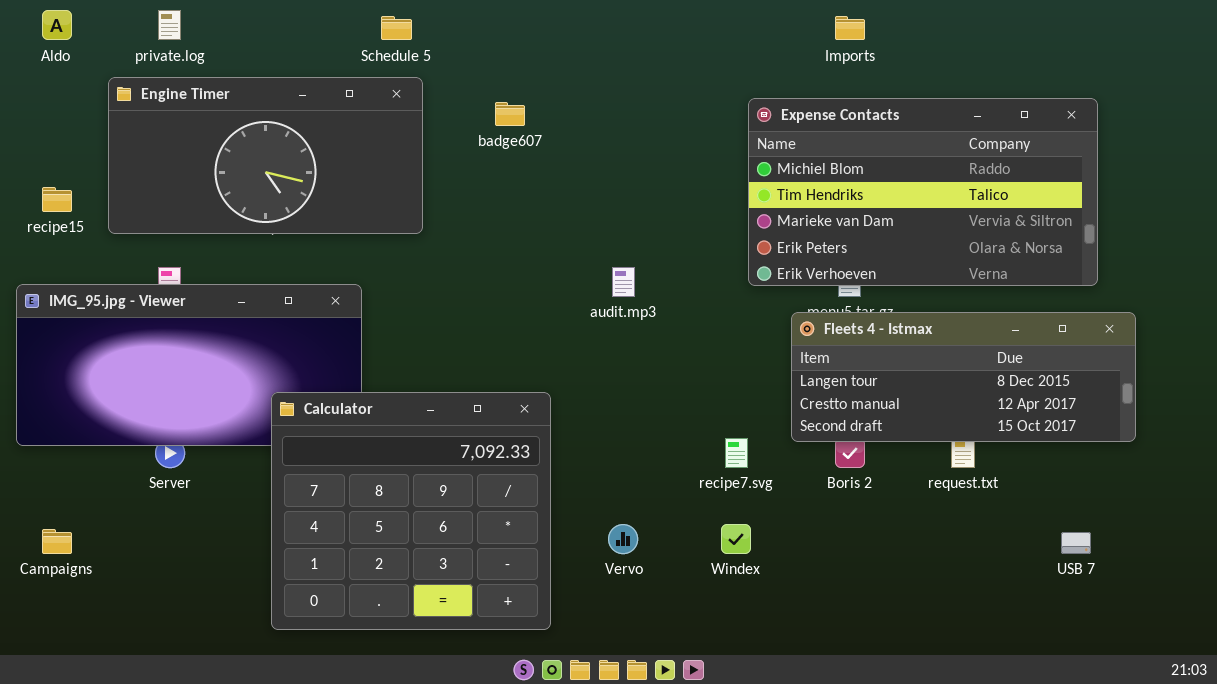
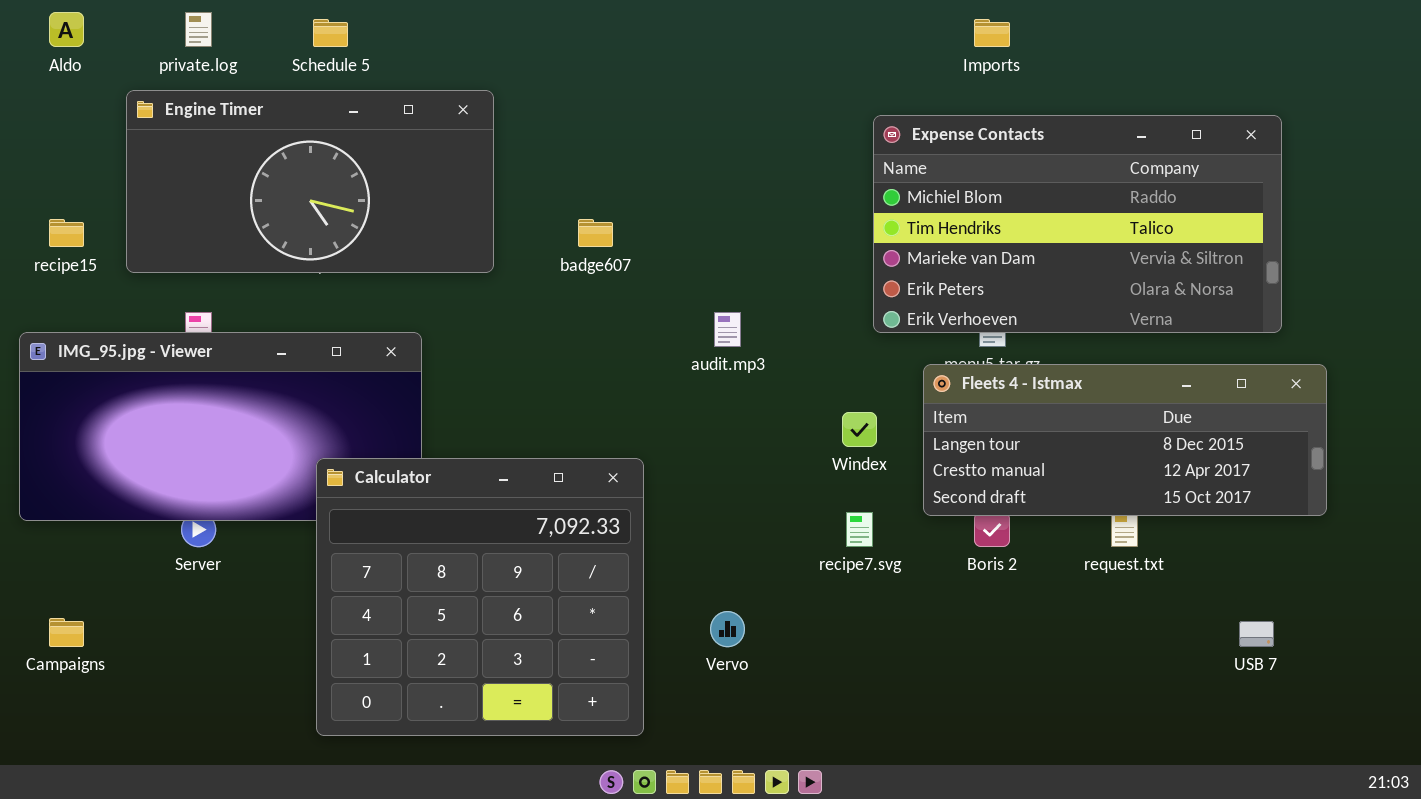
Schedule 5: [381,16,412,40] -> [313,19,348,47], moved
badge607: [495,102,525,126] -> [578,219,613,247], moved
Windex: [721,524,751,554] -> [842,412,877,447], moved

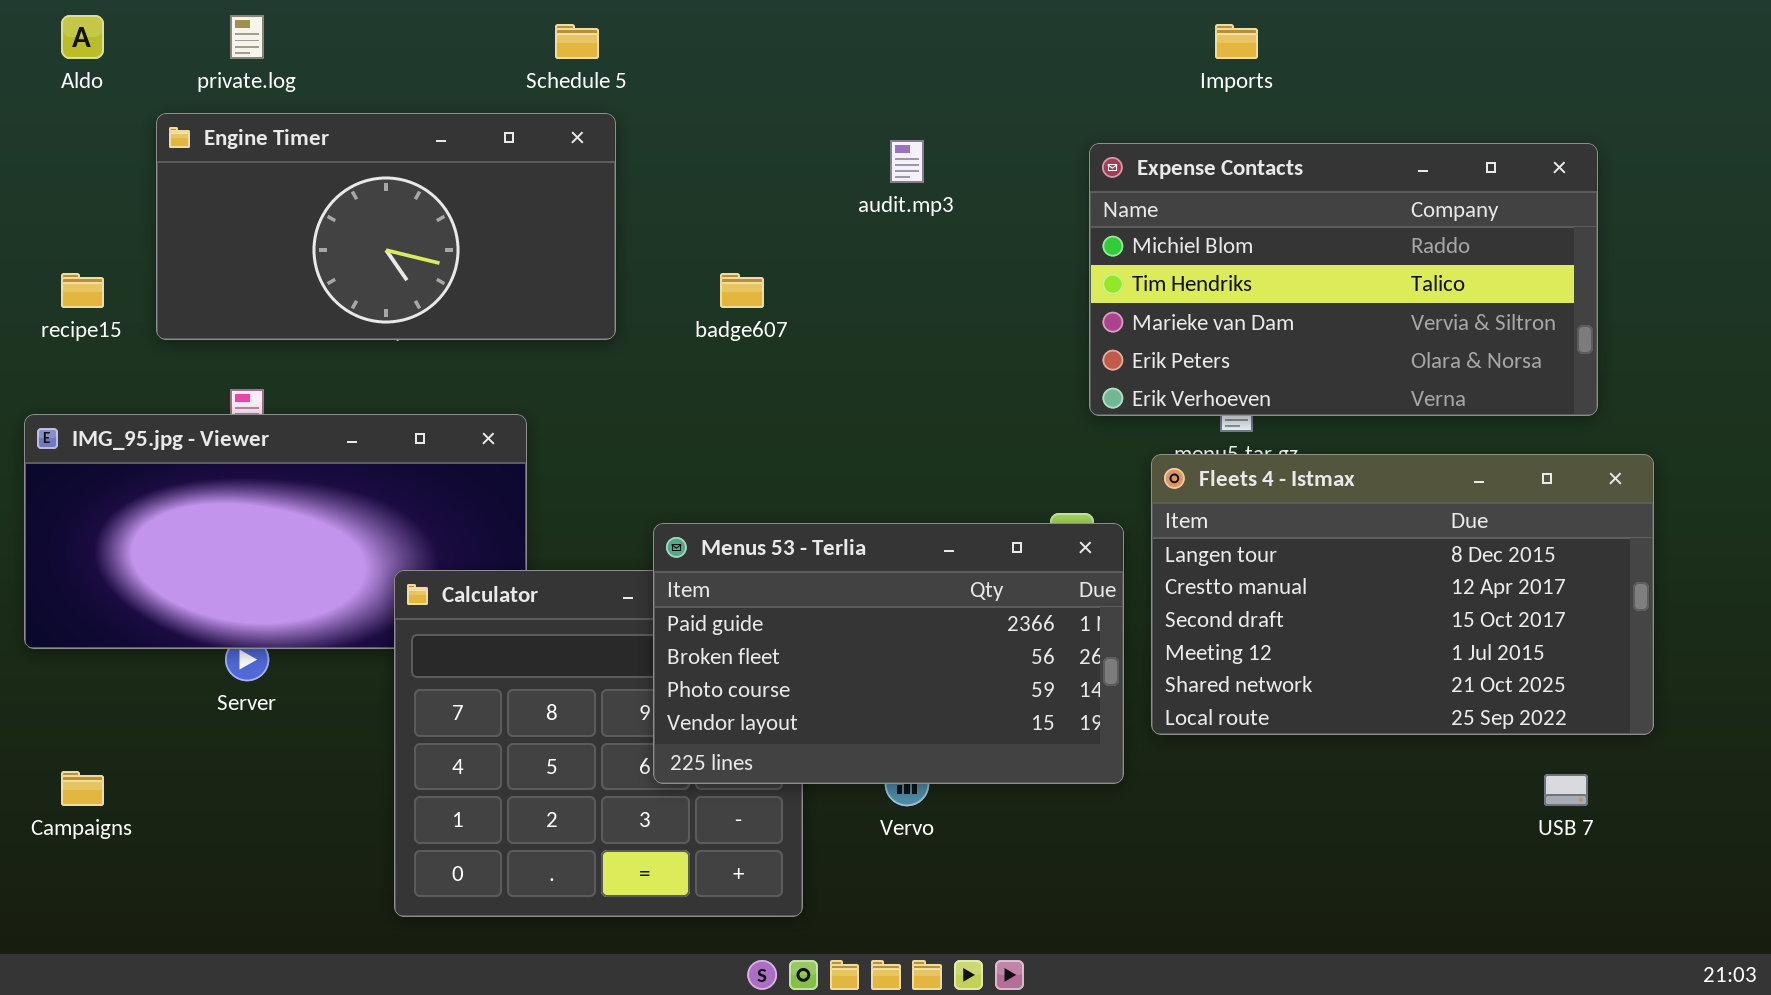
Schedule 5: [313,19,348,47] -> [555,24,599,59], moved
audit.mp3: [714,312,741,347] -> [890,140,924,183], moved
Fleets 4 - Istmax: [923,364,1327,516] -> [1151,454,1654,735], resized
Menus 53 - Terlia: none -> [653,523,1124,784], opened

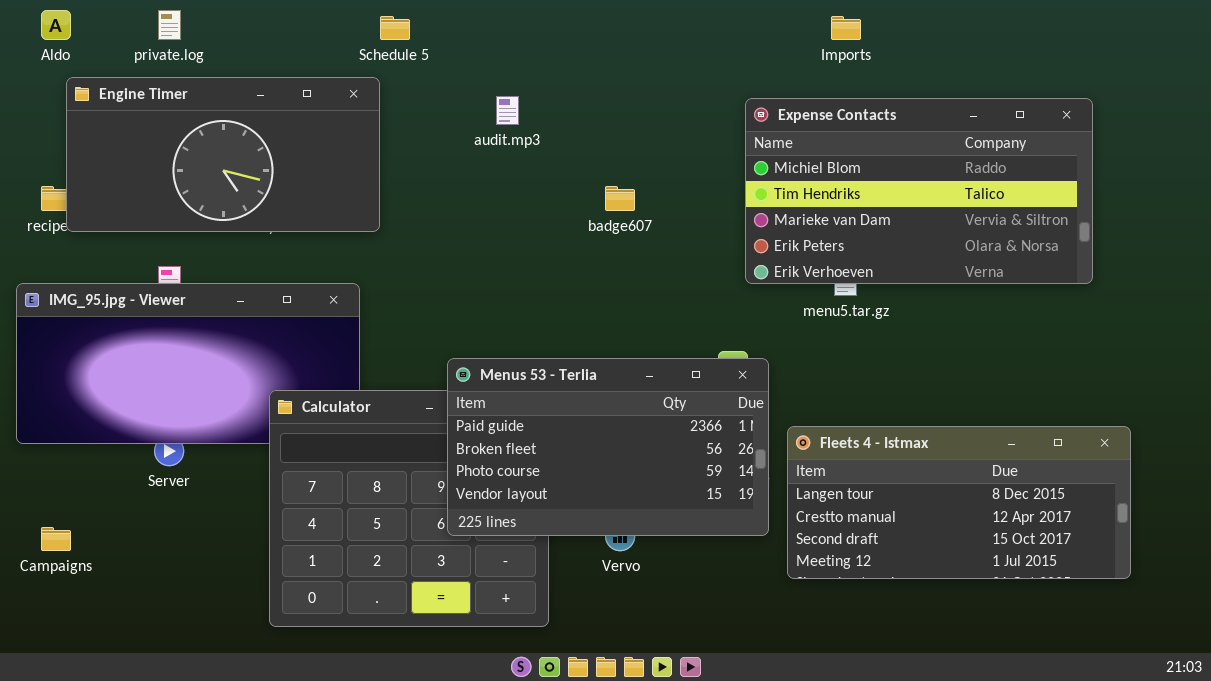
Engine Timer: [156,113,616,340] -> [66,77,380,232], moved
audit.mp3: [890,140,924,183] -> [496,96,519,125], moved
badge607: [720,273,764,308] -> [605,186,635,211], moved
Fleets 4 - Istmax: [1151,454,1654,735] -> [787,426,1131,579], moved, resized

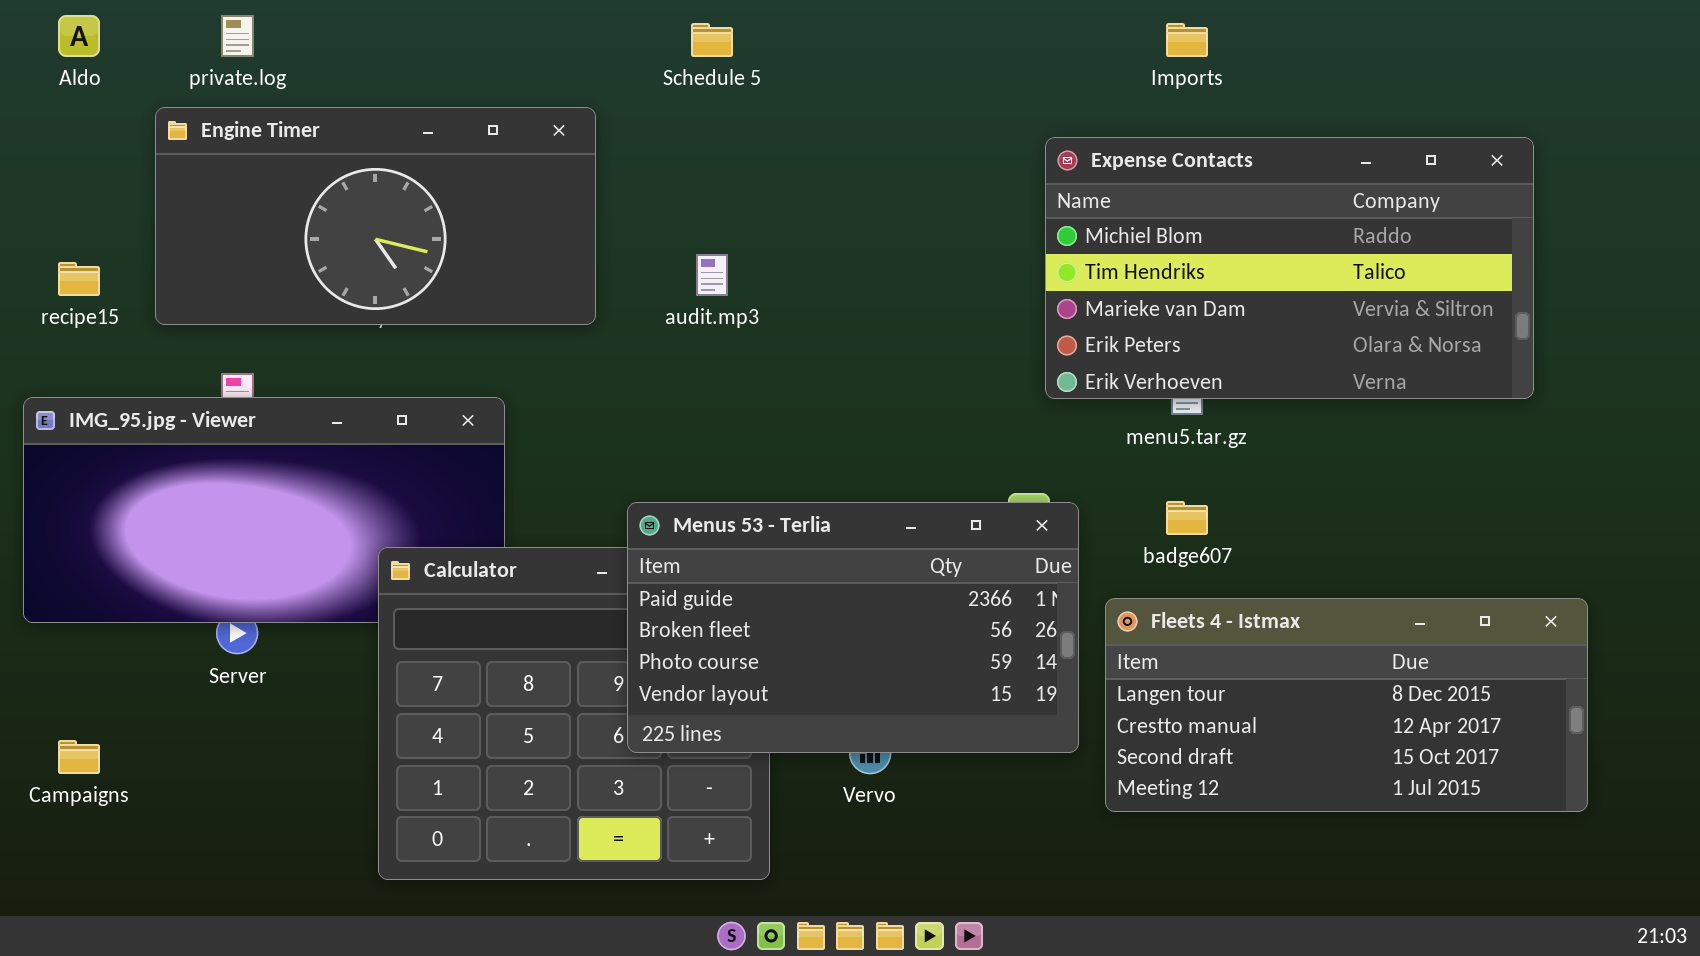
Schedule 5: [380,16,410,40] -> [691,23,733,57], moved
Engine Timer: [66,77,380,232] -> [155,107,596,325], moved
audit.mp3: [496,96,519,125] -> [696,254,728,296], moved
badge607: [605,186,635,211] -> [1166,501,1208,535], moved

